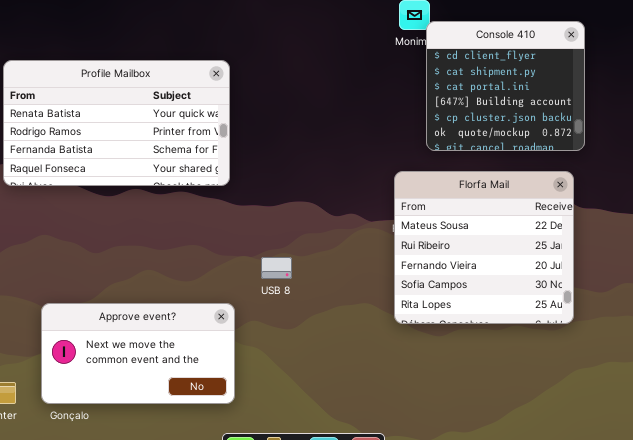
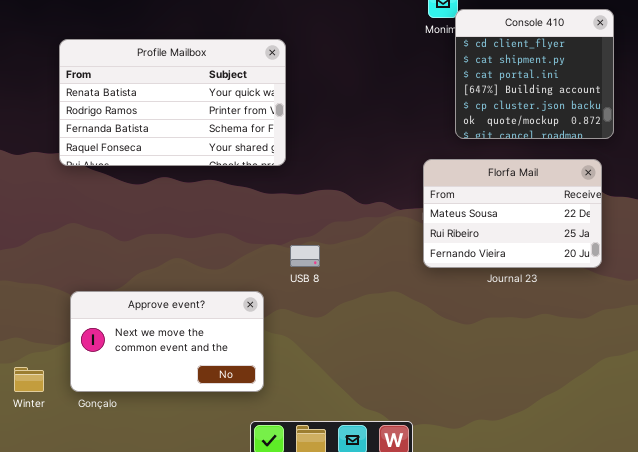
Profile Mailbox: [3,60,230,186] -> [59,39,286,166], moved
Florfa Mail: [394,171,574,324] -> [423,159,602,268], resized

